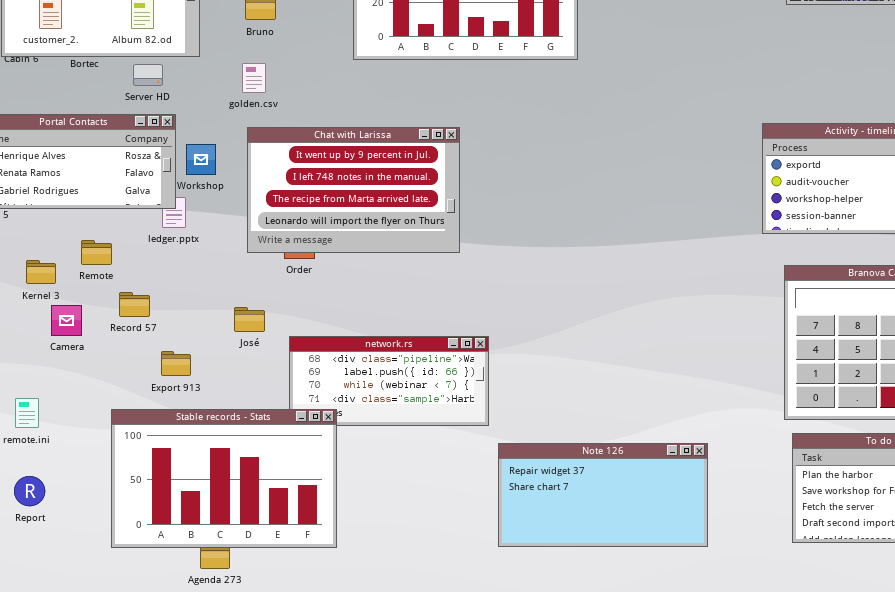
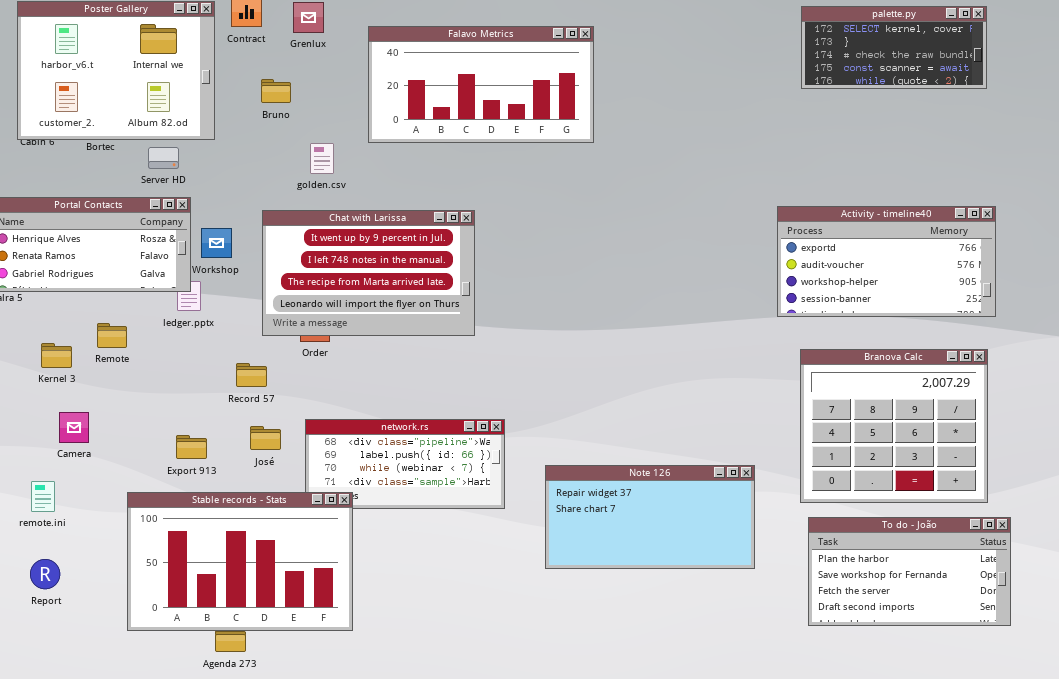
golden.csv: [242,63,266,93] -> [310,143,334,174], moved
Record 57: [119,292,150,317] -> [236,363,267,387], moved
Camera: [51,305,82,336] -> [59,412,89,443], moved
José: [234,307,265,332] -> [250,426,281,450], moved
Note 126: [498,443,708,547] -> [545,465,755,569], moved

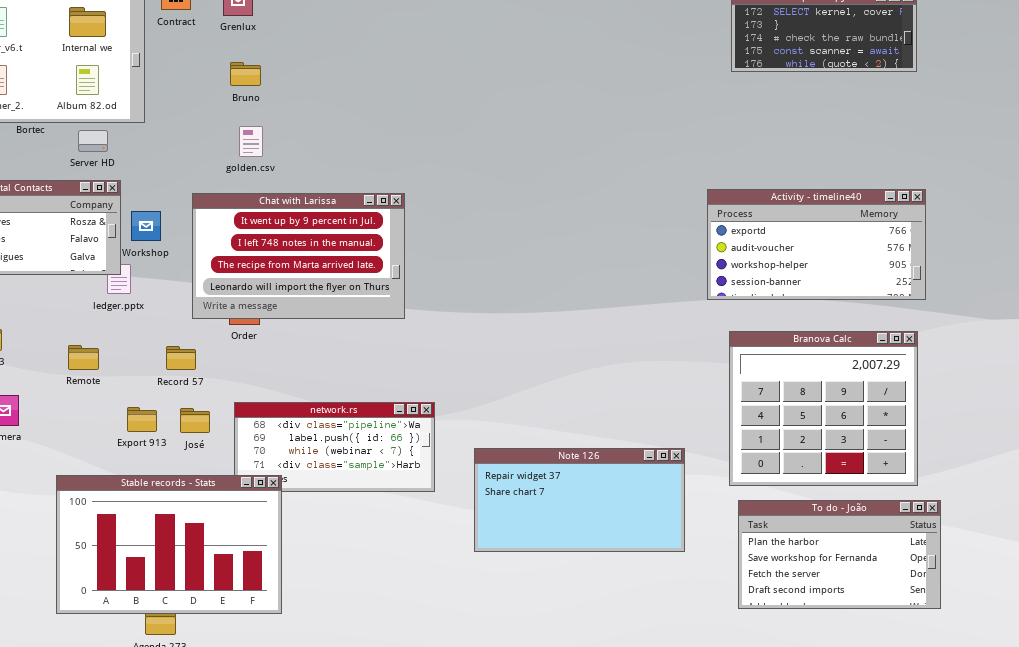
Falavo Metrics: [368,26,594,143] -> none, closed
Bruno: [261,79,291,103] -> [230,62,261,86], moved
Remote: [97,323,127,348] -> [68,345,99,370], moved
Export 913: [176,435,207,459] -> [127,407,157,432], moved

